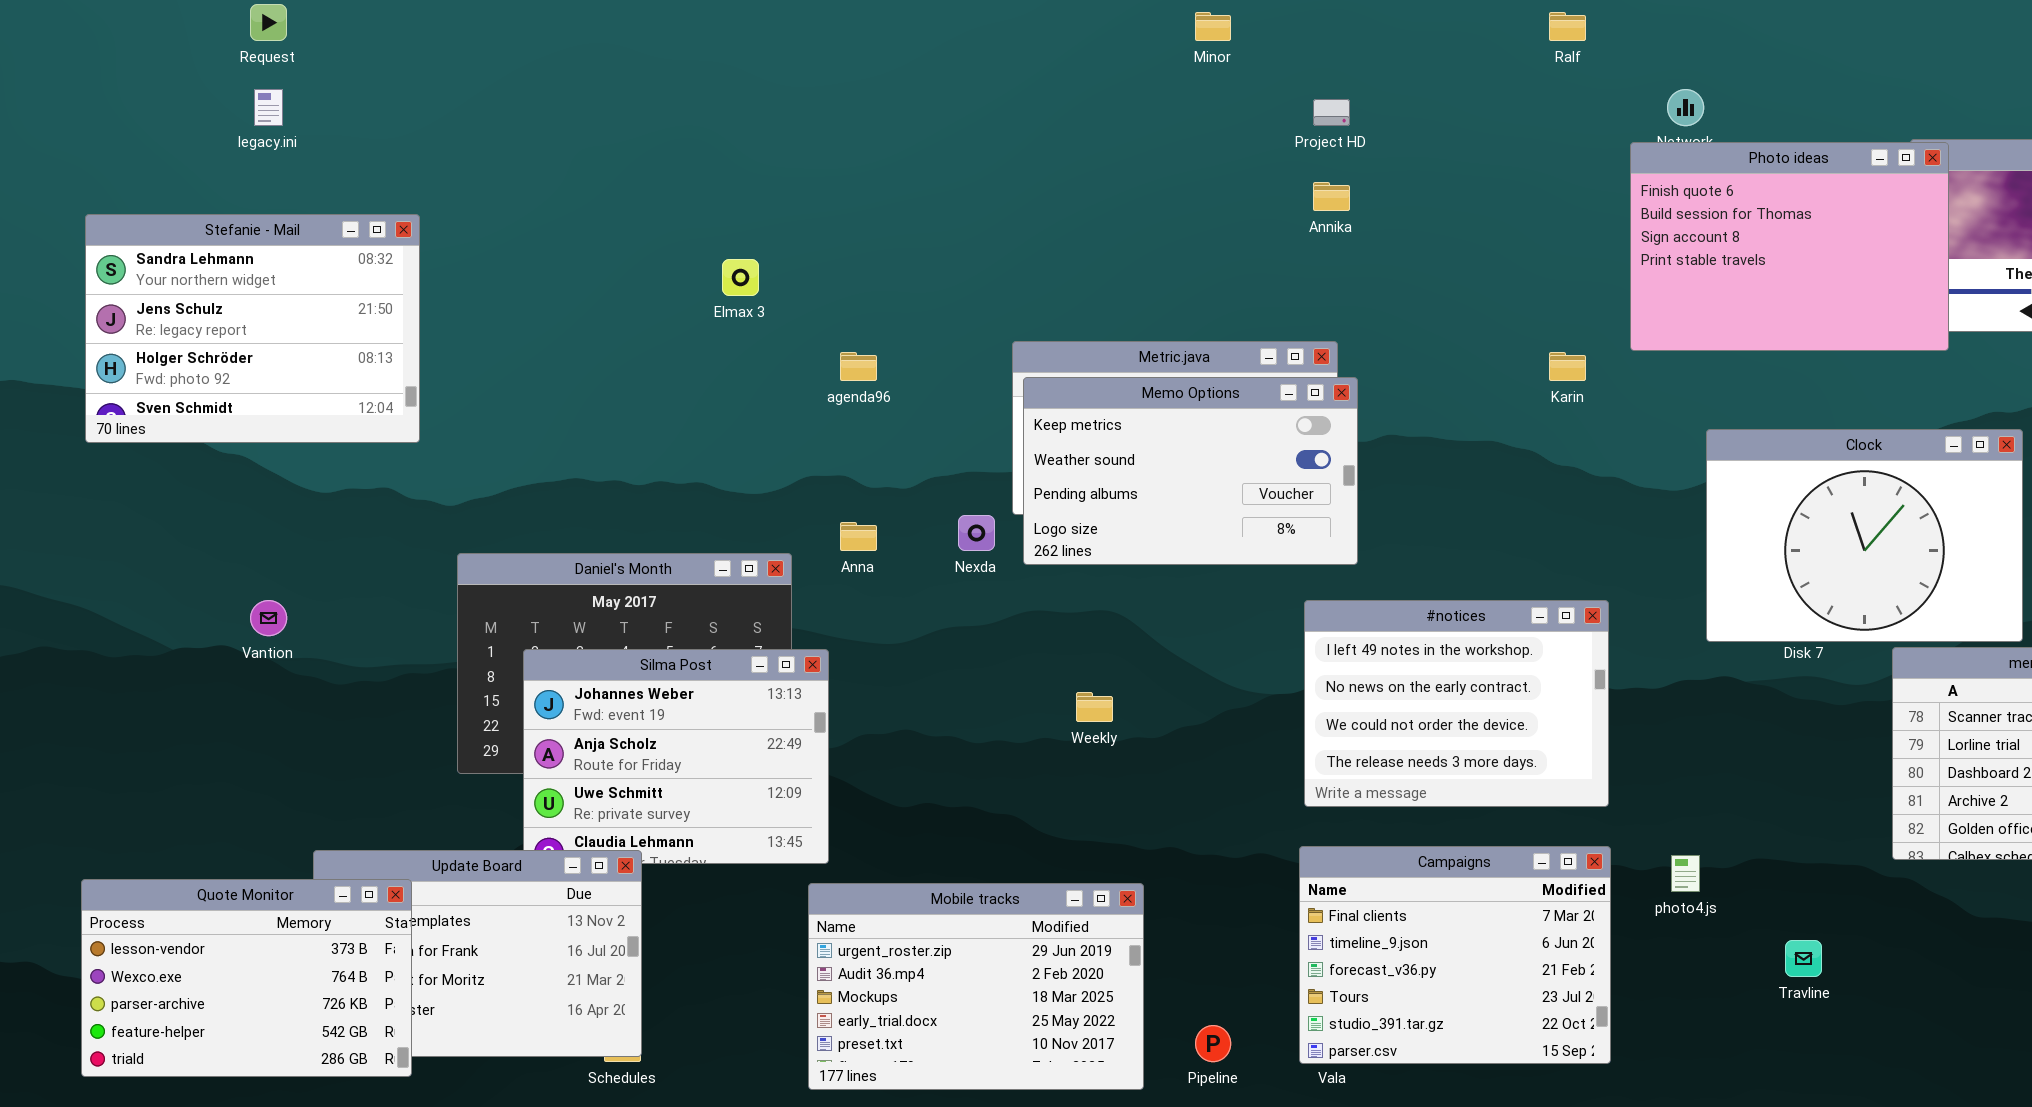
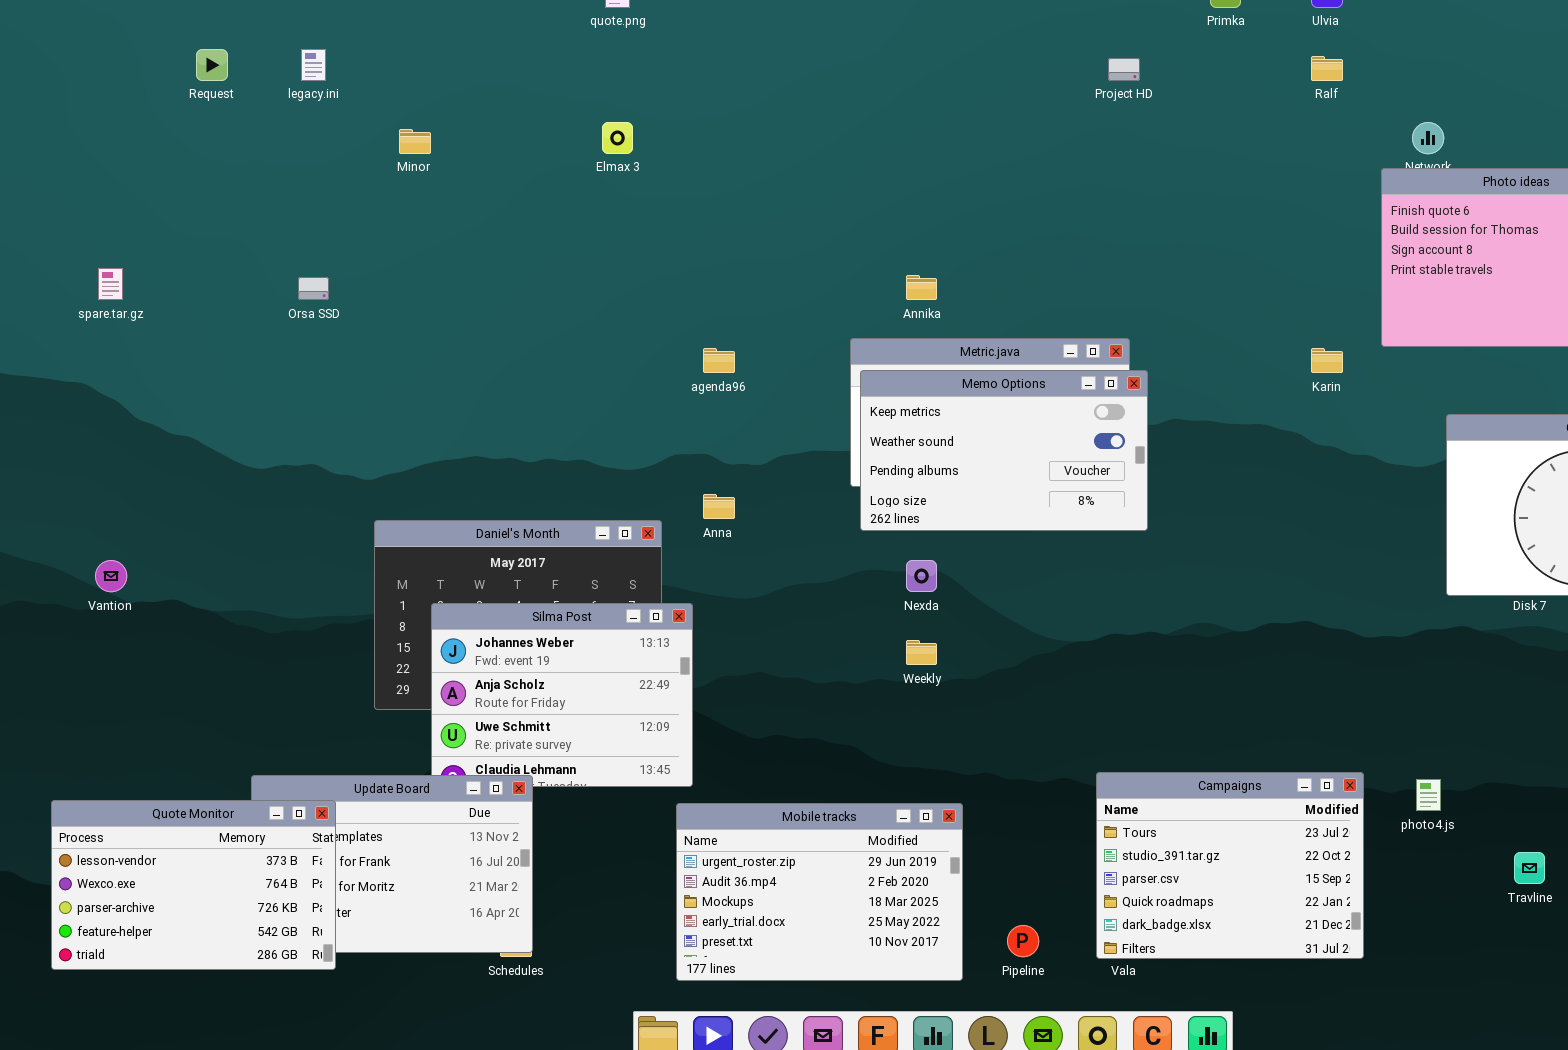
Minor: [1195,12,1231,41] -> [399,129,431,154], moved
legacy.ini: [254,89,283,126] -> [301,49,326,81], moved
Project HD: [1313,99,1350,126] -> [1108,58,1140,81], moved
Annika: [1313,182,1350,211] -> [906,275,937,300], moved
Stefanie - Mail: [85,214,420,443] -> none, closed
Elmax 3: [722,259,759,296] -> [602,122,633,154], moved
Nexda: [958,515,995,551] -> [906,560,937,592], moved
Vantion: [250,600,287,636] -> [95,560,127,592], moved
#notices: [1304,600,1609,807] -> none, closed
Campaigns: [1299,846,1611,1064] -> [1096,772,1364,959], scrolled down 3 rows

